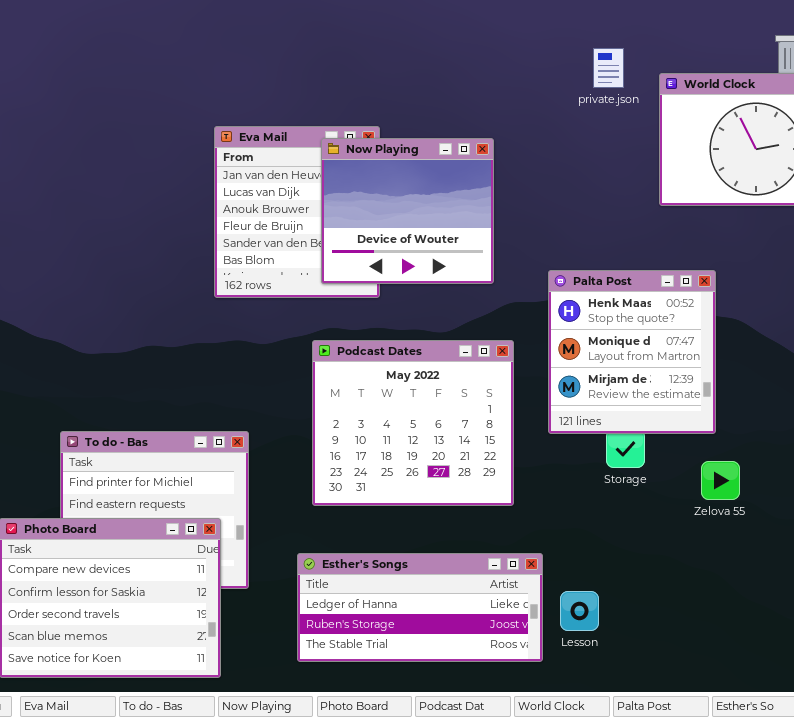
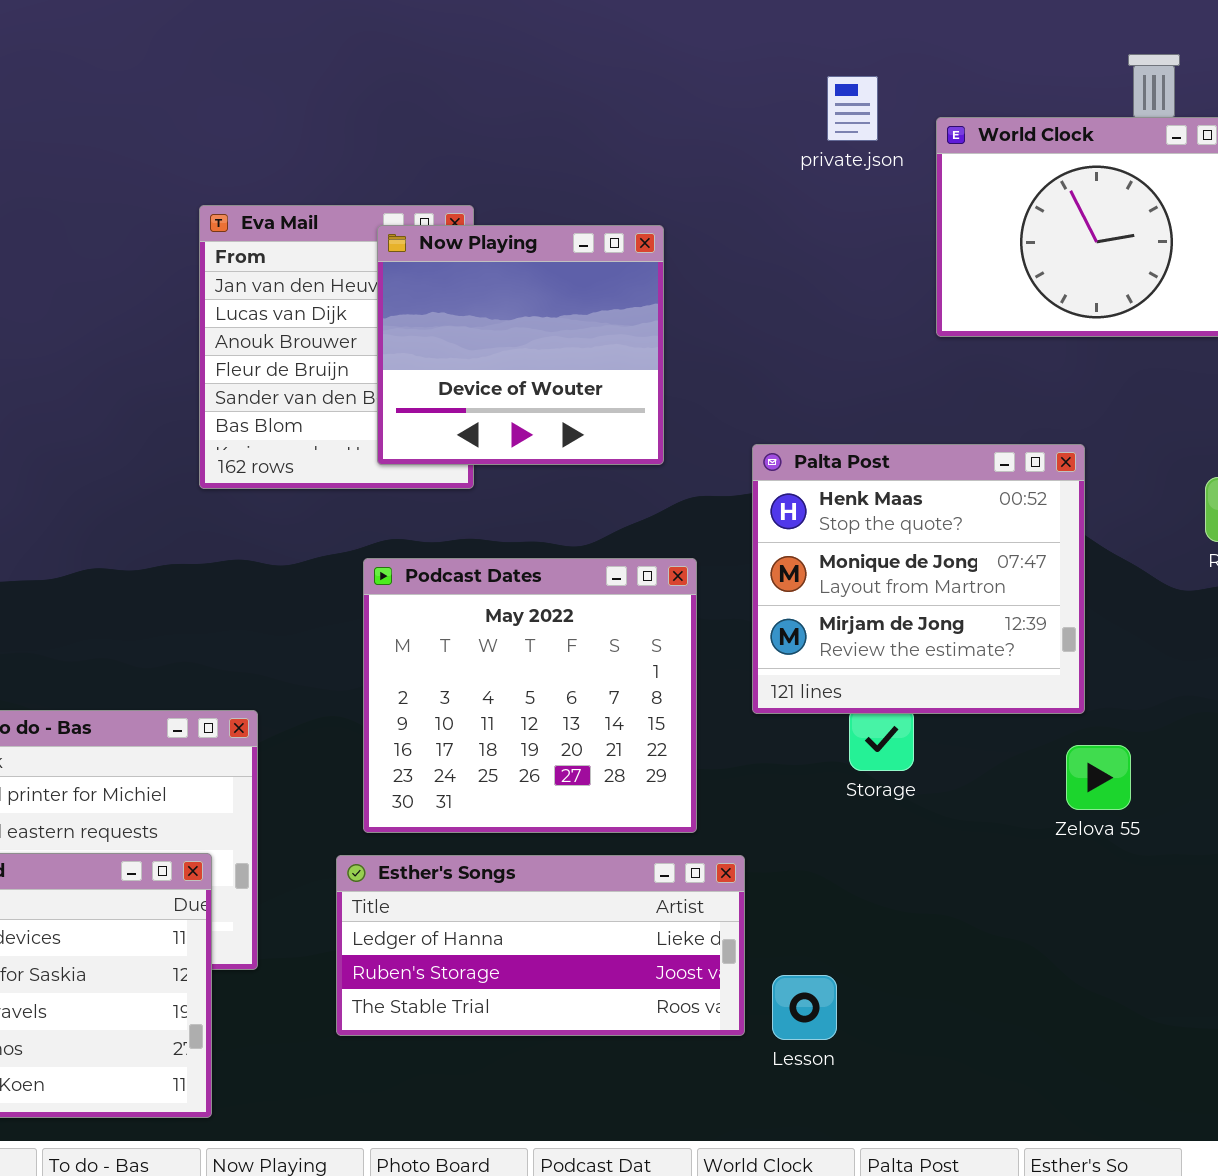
Palta Post: [548,270,716,434] -> [752,444,1085,714], resized
Zelova 55: [701,461,740,500] -> [1066,745,1131,810], moved
Esther's Songs: [297,553,543,662] -> [336,855,745,1036], moved

